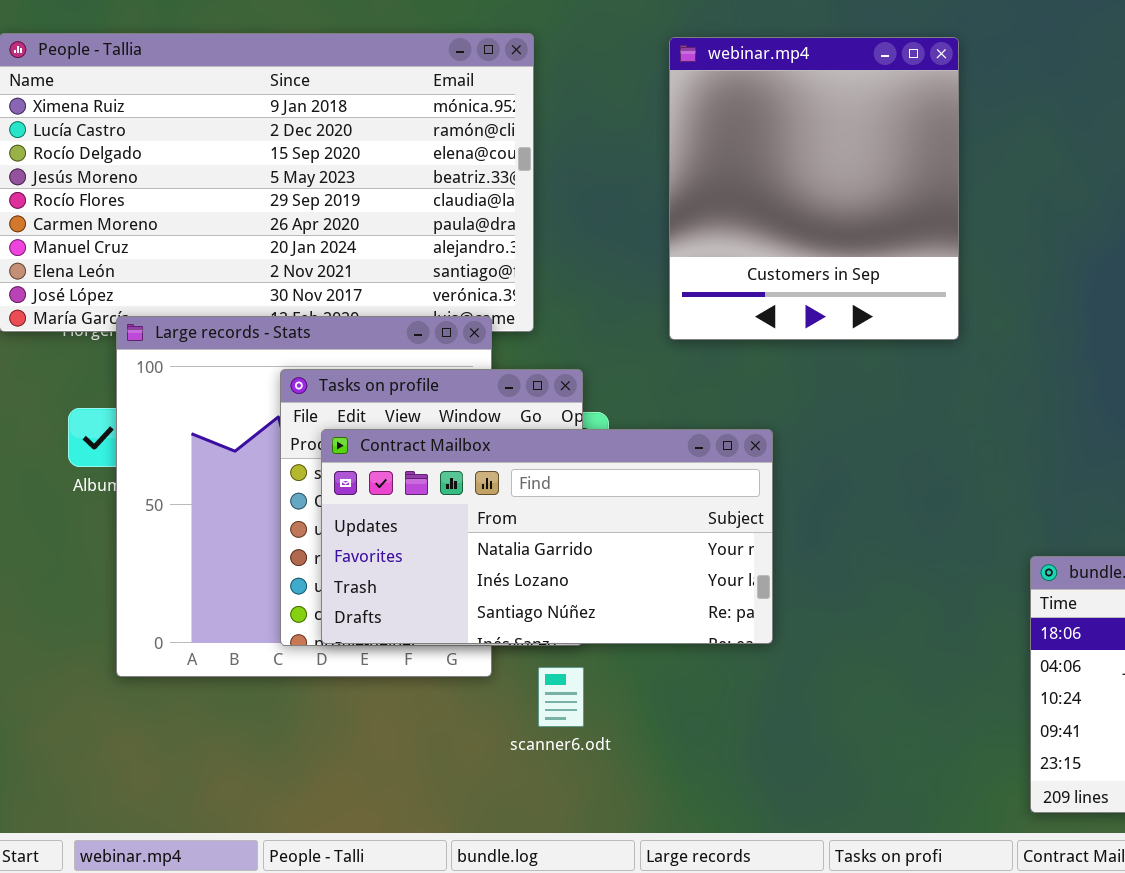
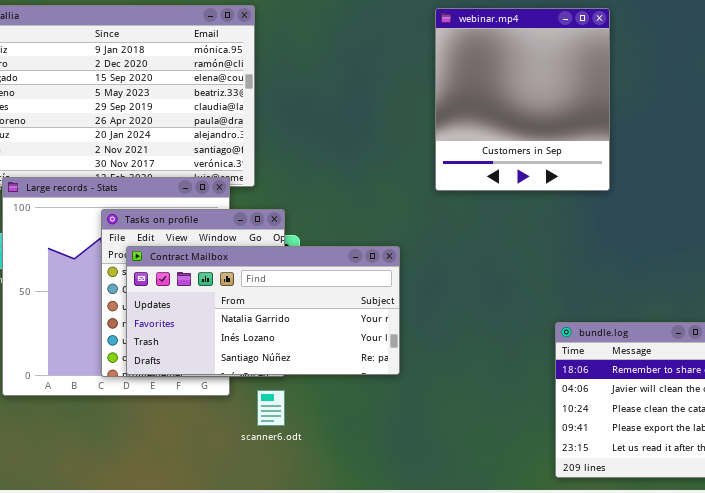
webinar.mp4: [669,37,959,340] -> [435,8,610,191], moved

